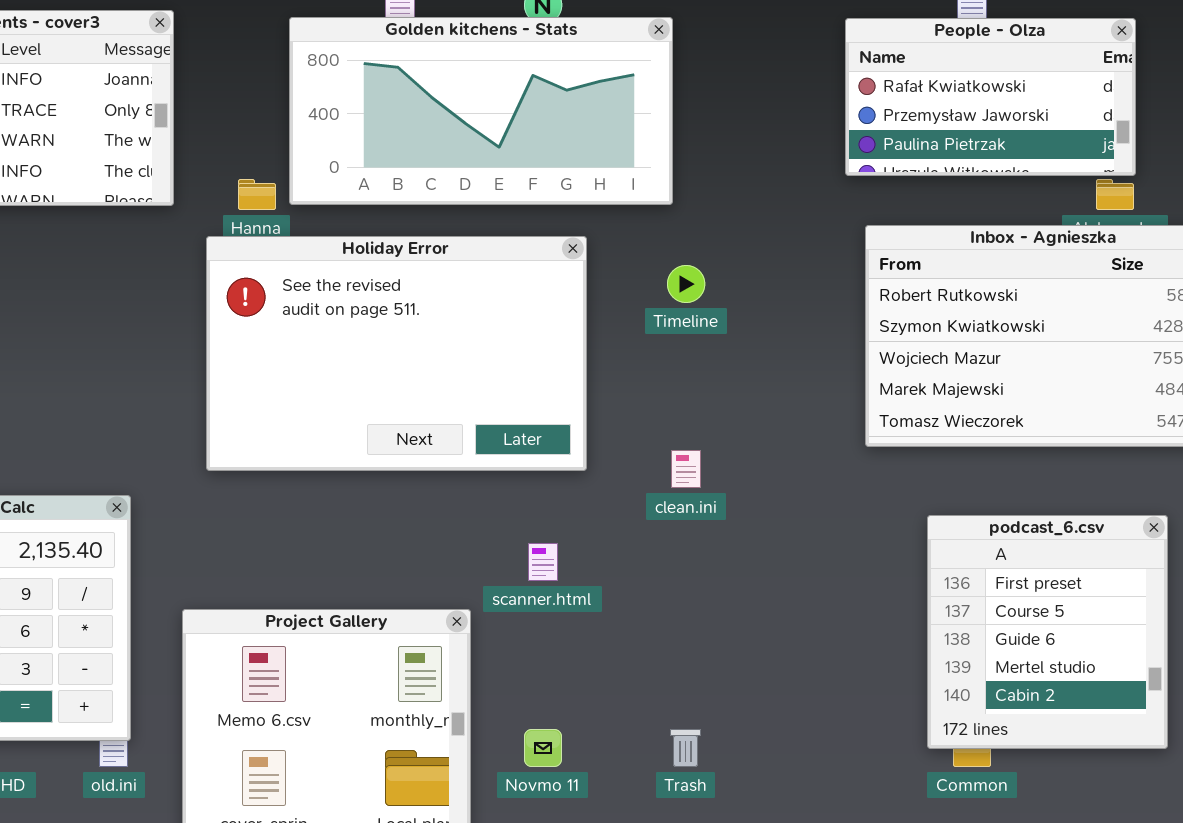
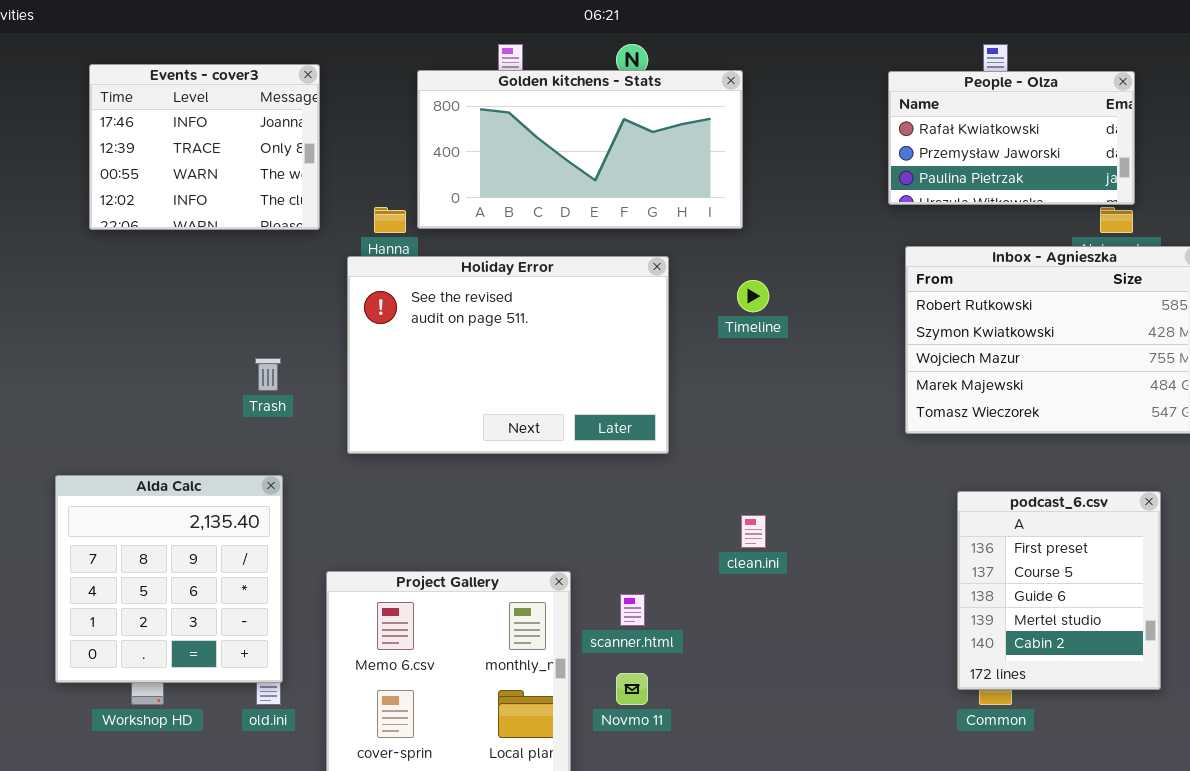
clean.ini: [671,450,701,488] -> [741,515,766,548], moved
scanner.html: [528,543,558,581] -> [620,594,645,626], moved
Trash: [670,729,701,767] -> [255,358,281,391], moved

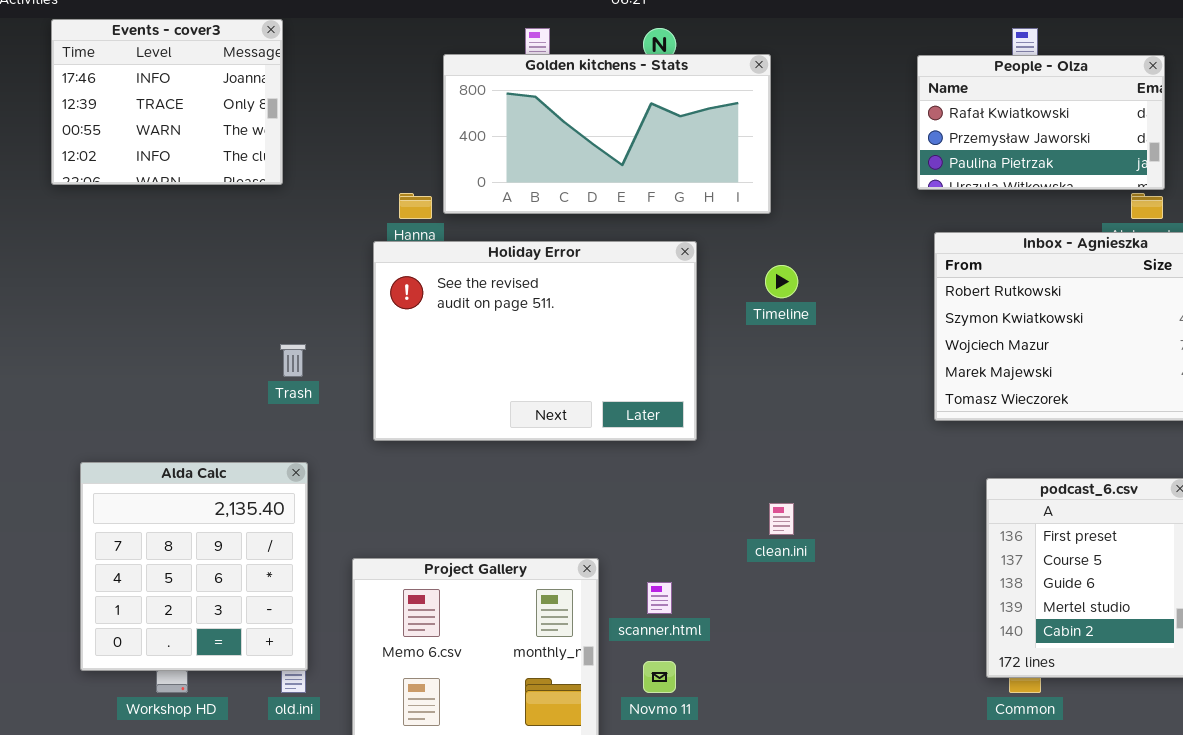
Events - cover3: [89,64,320,230] -> [51,19,283,185], moved

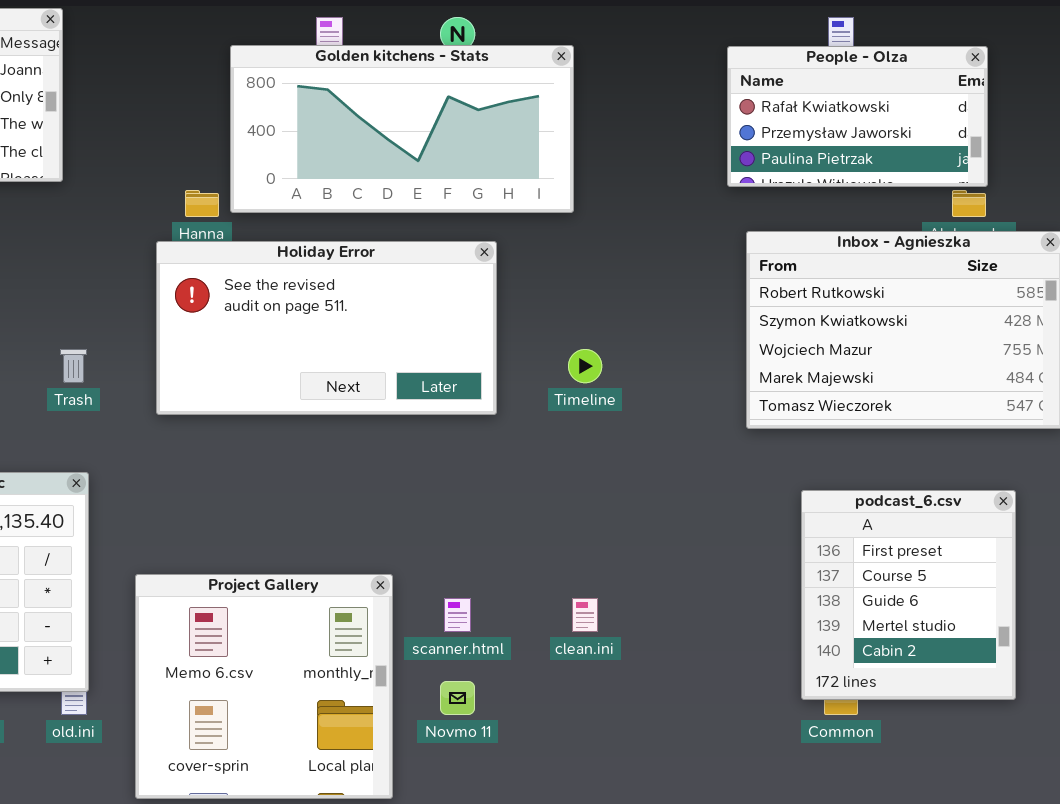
Holiday Error: [373,241,697,441] -> [156,241,497,415], resized
Timeline: [765,265,798,298] -> [568,349,602,383], moved
clean.ini: [769,503,794,535] -> [572,598,598,632], moved

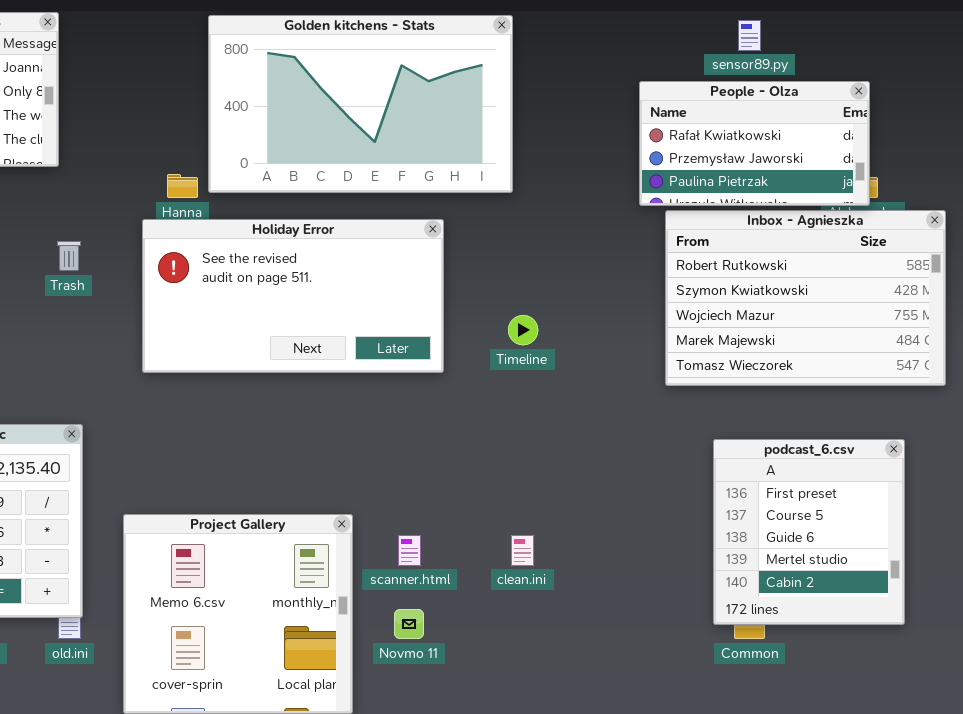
Golden kitchens - Stats: [230,45,574,213] -> [208,15,513,193], resized
People - Olza: [727,46,988,187] -> [639,81,870,206], moved
Trash: [60,349,87,383] -> [57,241,81,271], moved

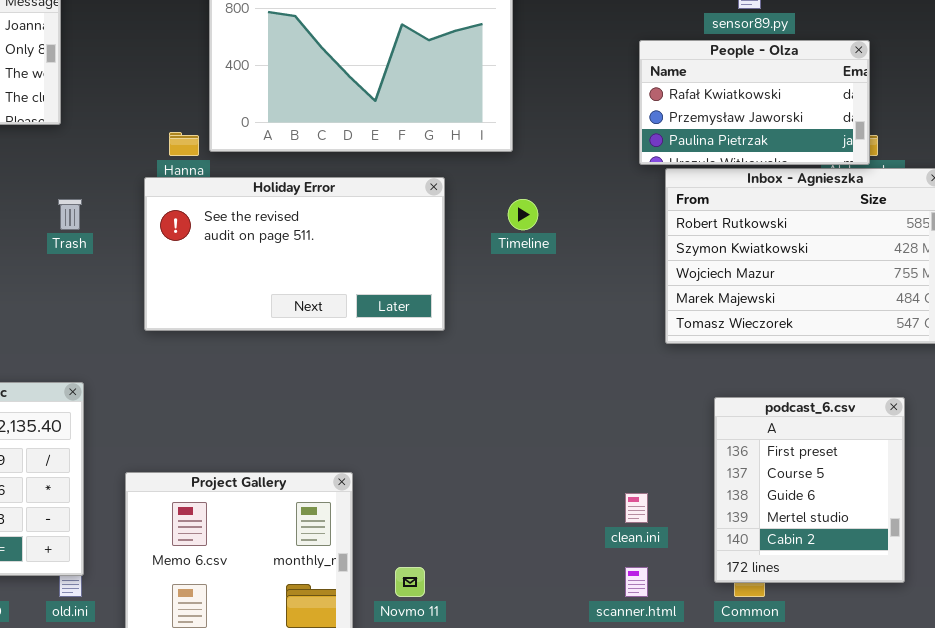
Timeline: [508,315,538,345] -> [508,199,538,230], moved
scanner.html: [398,535,421,566] -> [625,567,648,597], moved
clean.ini: [511,535,534,566] -> [625,493,648,523], moved

